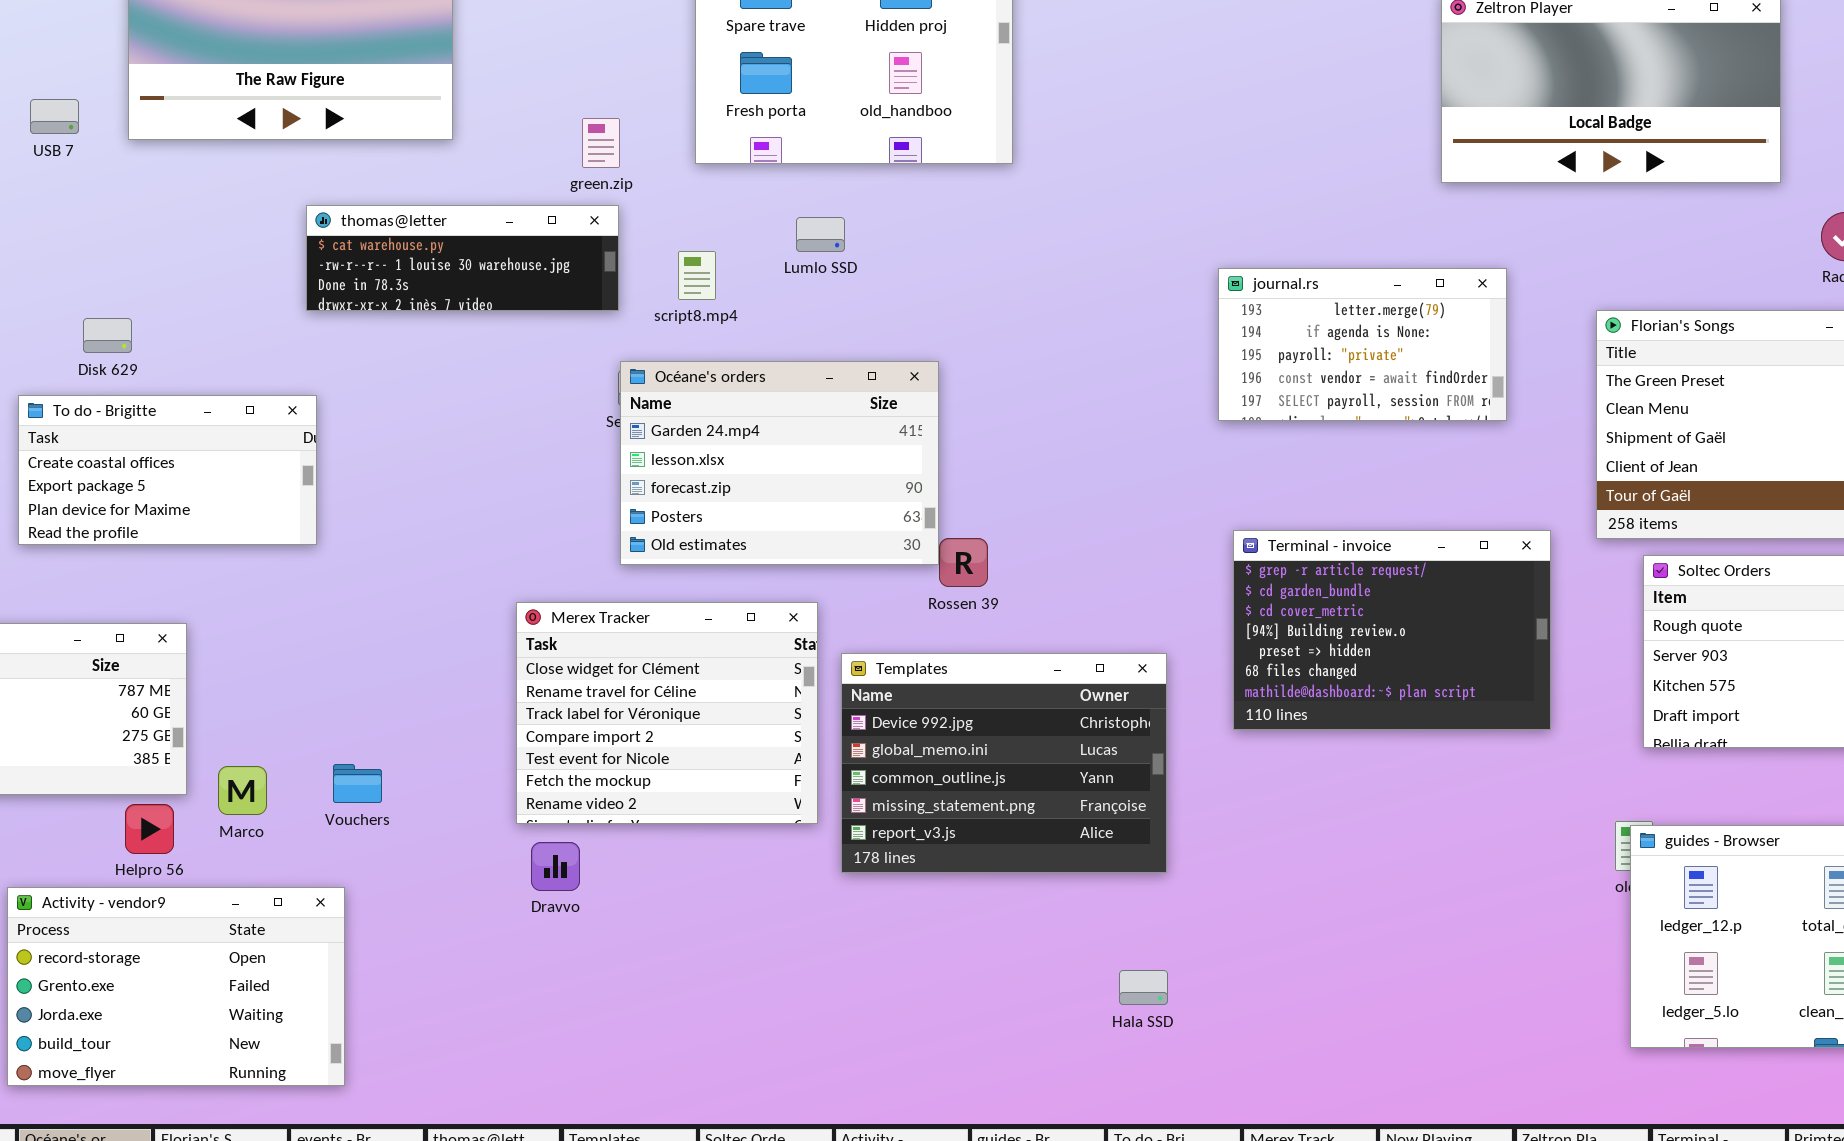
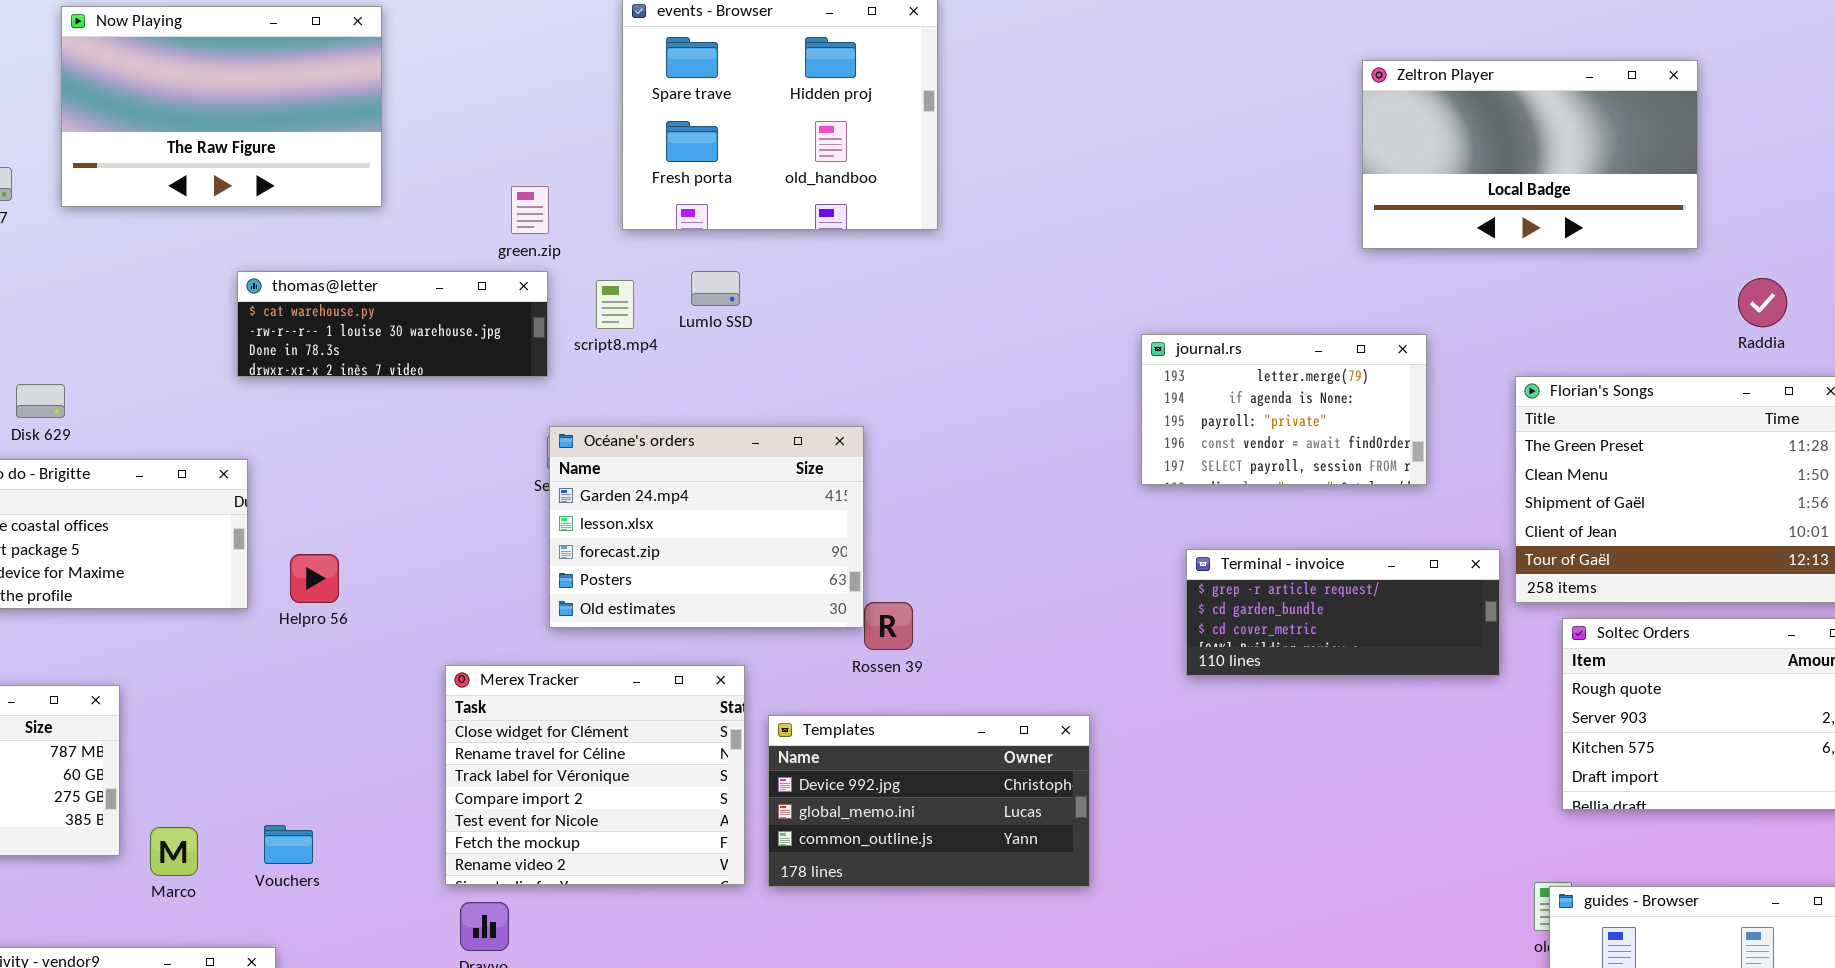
Lumlo SSD: [796,217,845,252] -> [691,271,740,306], moved
script8.mp4: [678,251,716,300] -> [596,280,634,329], moved
Terminal - invoice: [1233,530,1551,730] -> [1186,549,1500,676], moved, resized
Templates: [841,653,1167,873] -> [768,715,1090,887], resized
Helpro 56: [125,804,174,854] -> [290,554,339,603], moved

